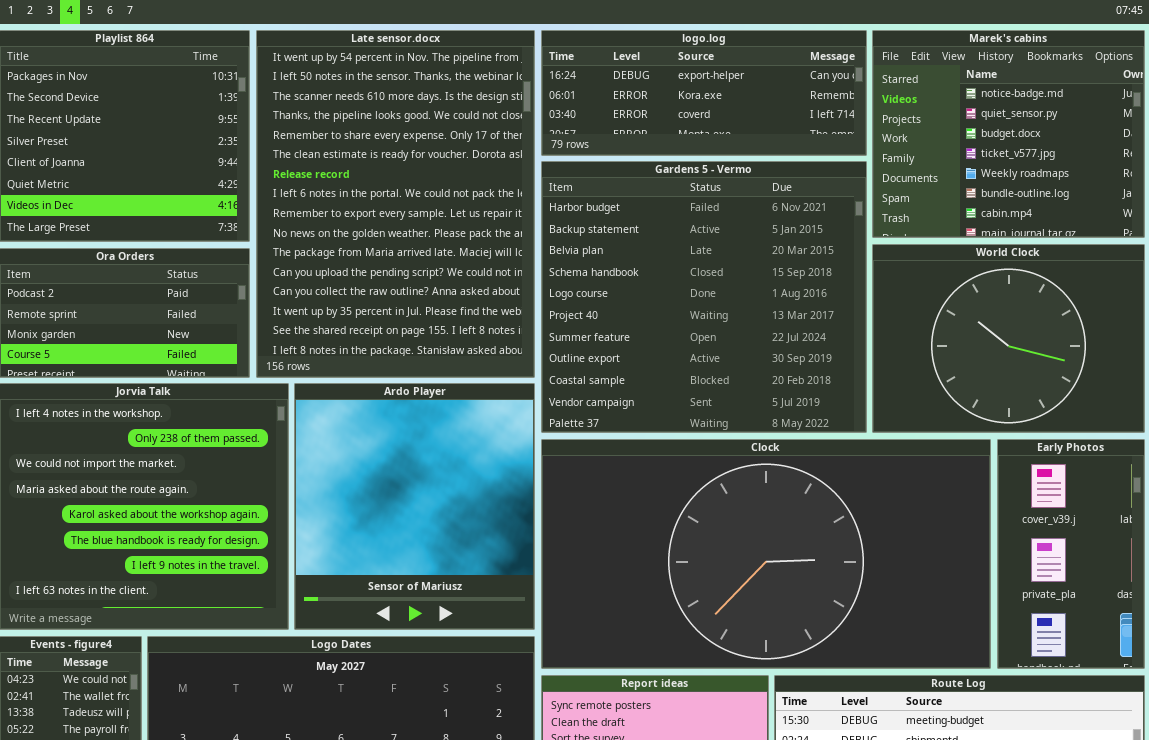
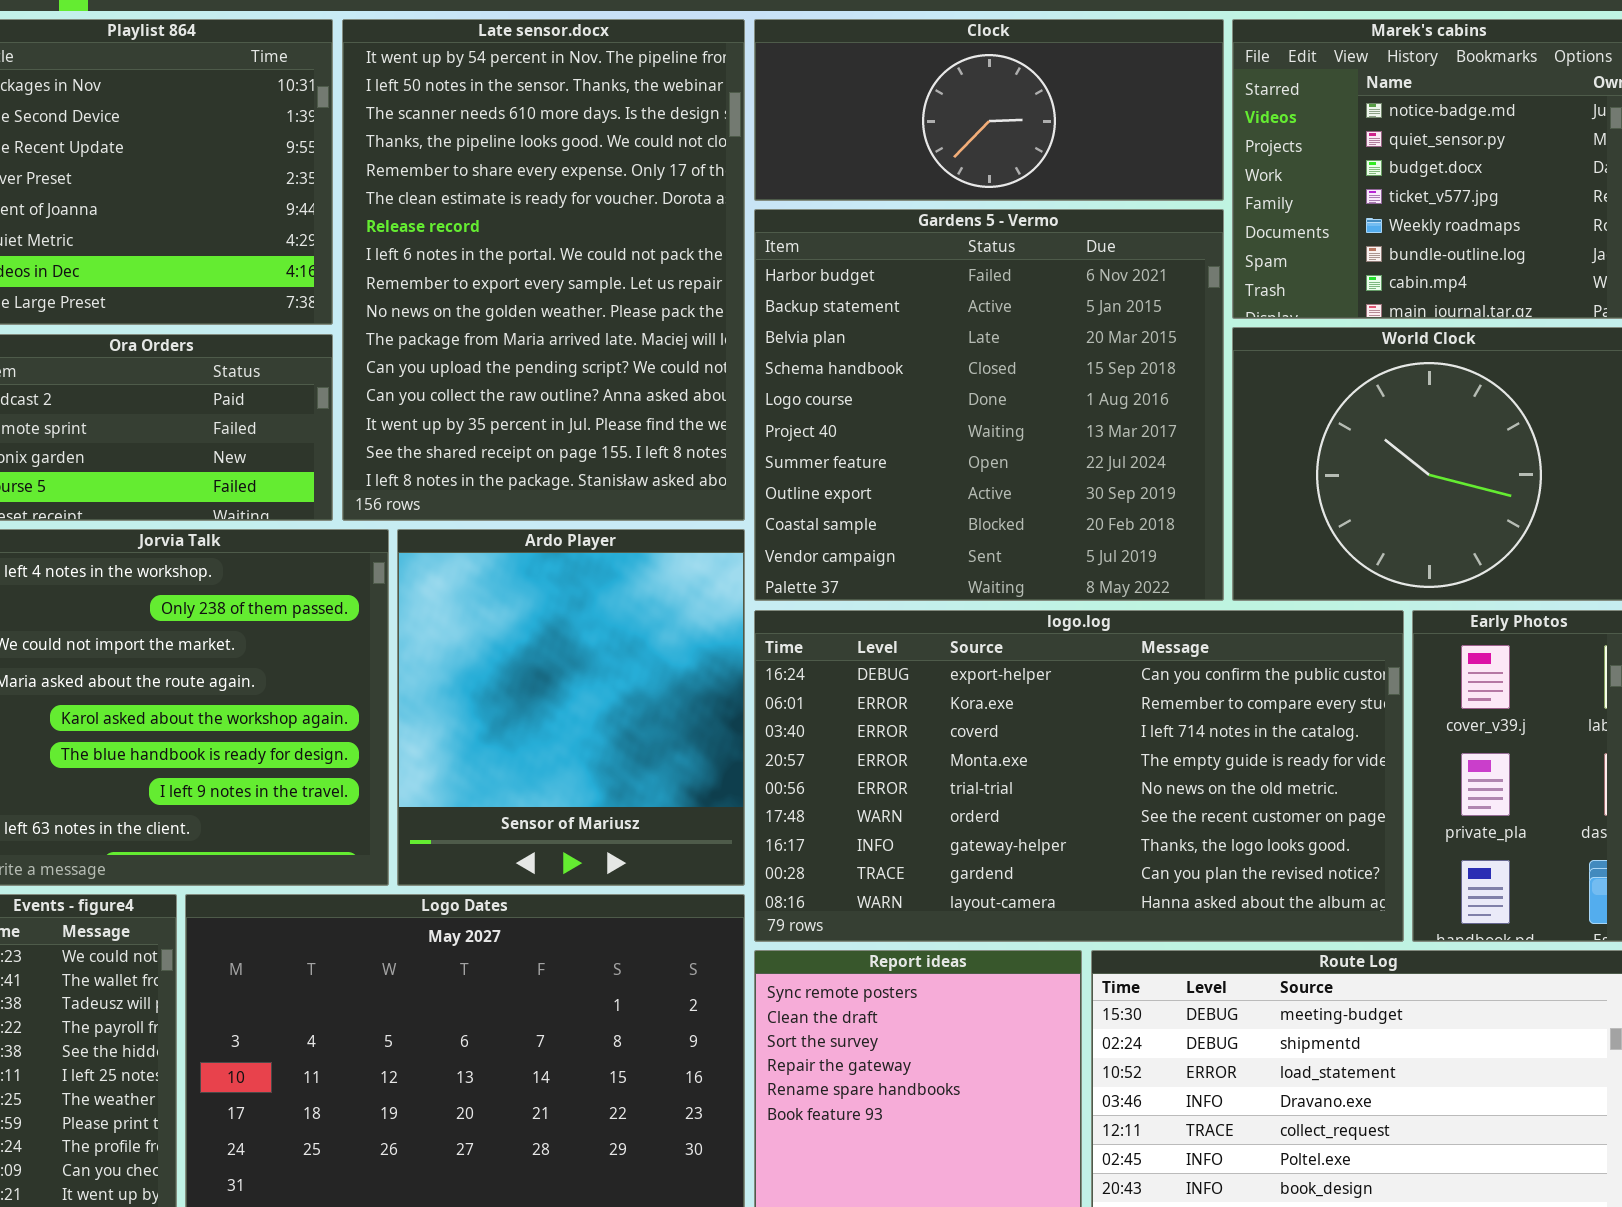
logo.log: [541,30,867,156] -> [754,610,1404,942], moved, resized
Clock: [541,439,991,669] -> [754,19,1224,201], moved, resized

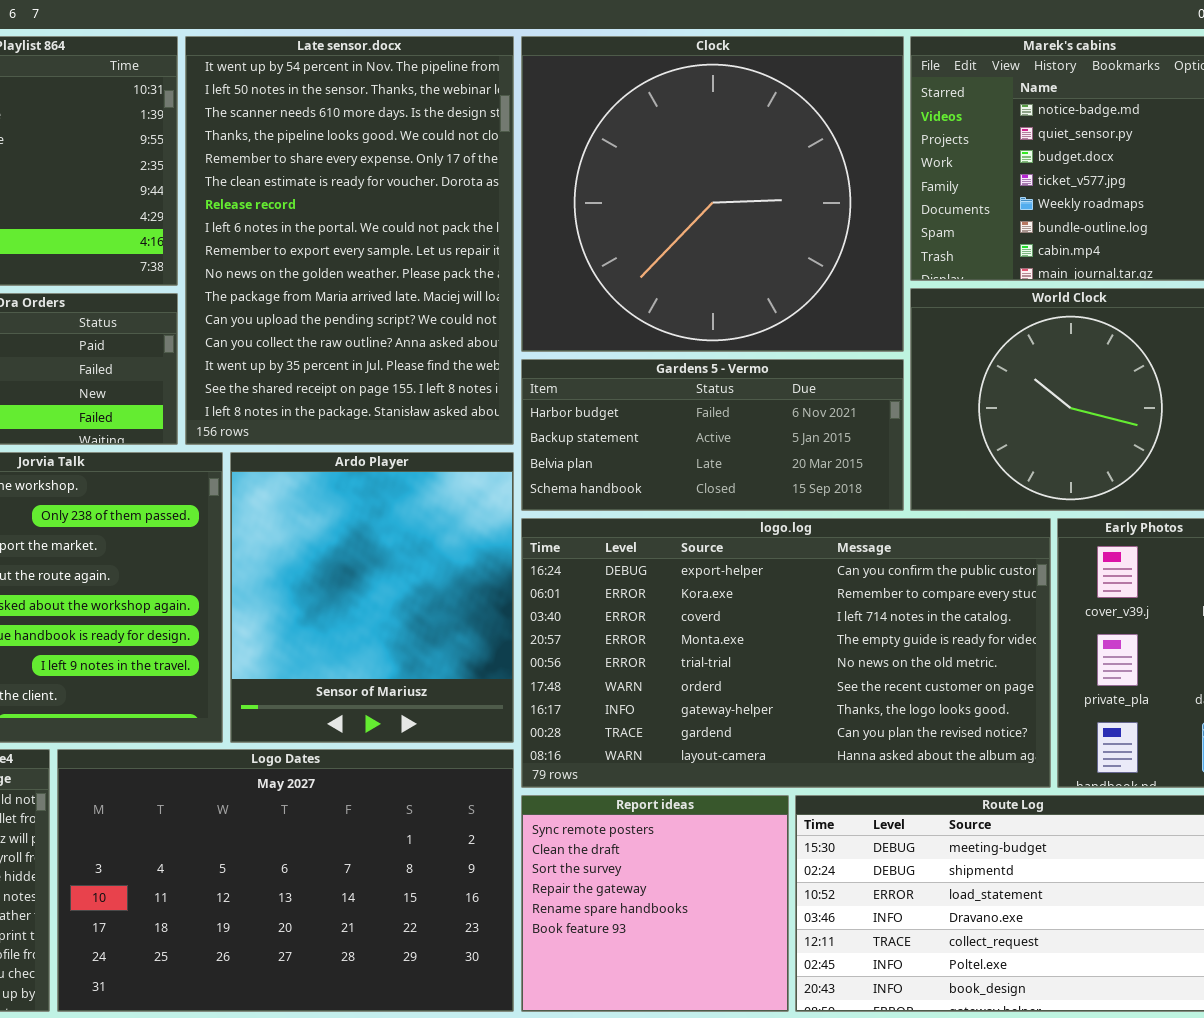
Clock: [754,19,1224,201] -> [521,36,904,352], resized
Gardens 5 - Vermo: [754,209,1224,601] -> [521,359,904,511], resized

